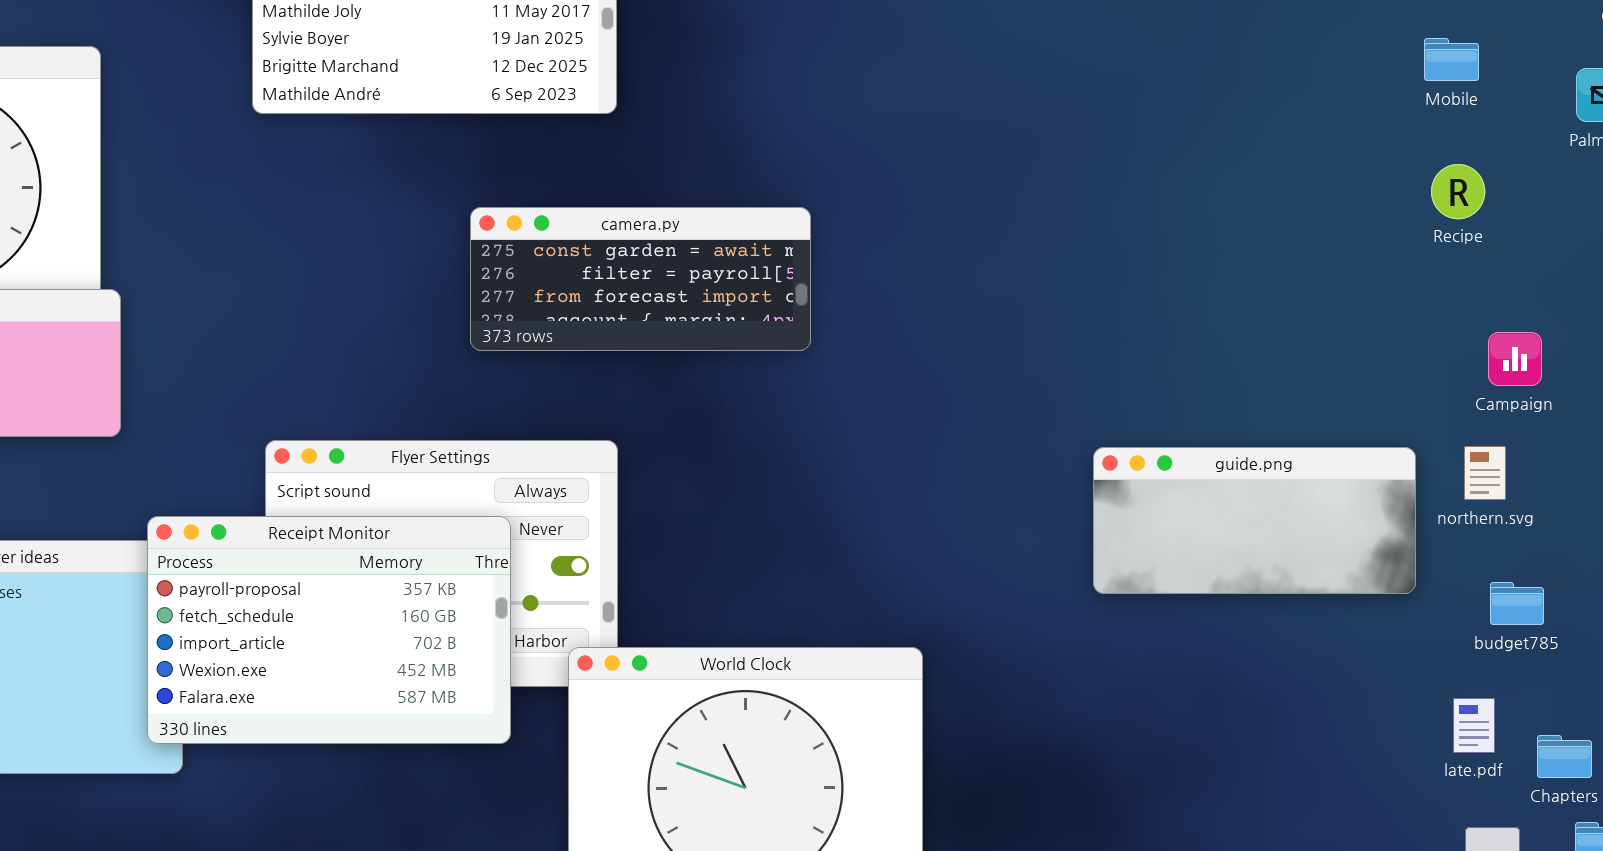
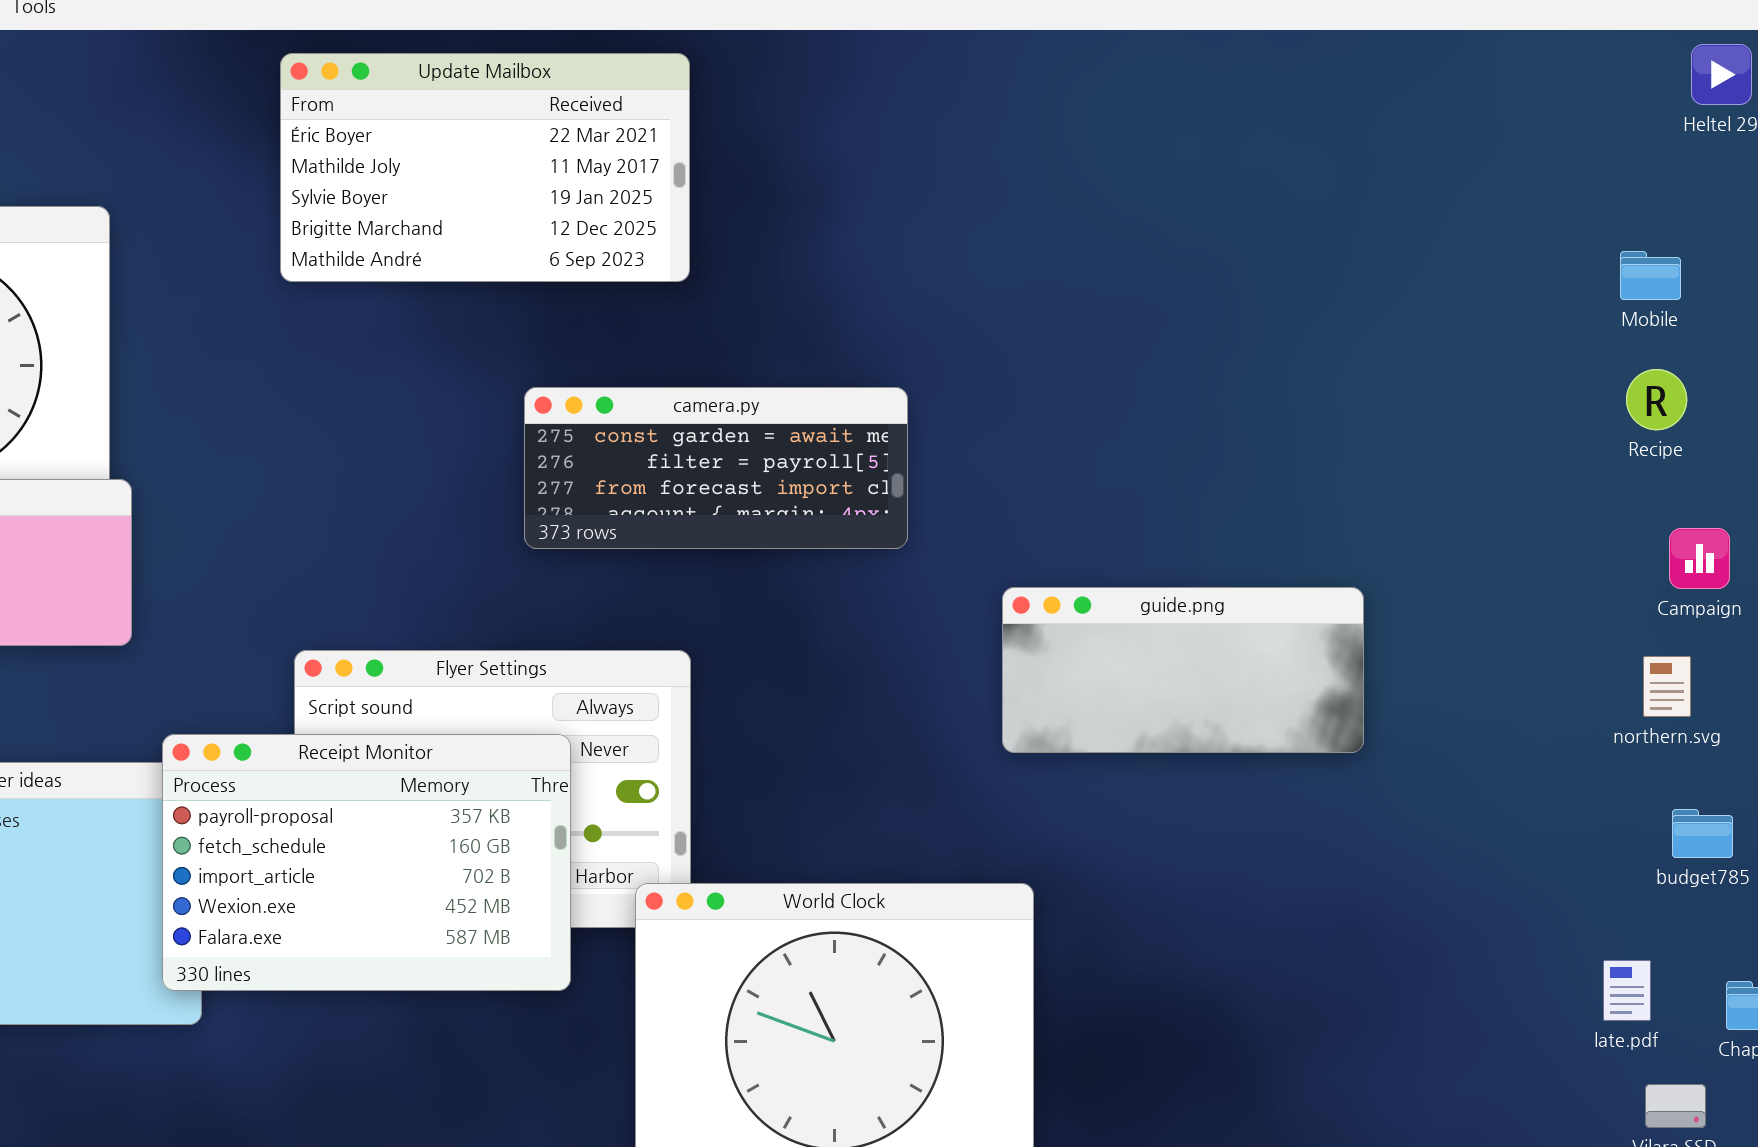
Mobile: [1424,38,1479,81] -> [1620,251,1681,300], moved
Recipe: [1431,164,1485,219] -> [1626,369,1687,430], moved
guide.png: [1093,447,1416,594] -> [1002,587,1364,753], moved
late.pdf: [1453,698,1495,753] -> [1603,960,1651,1021], moved

